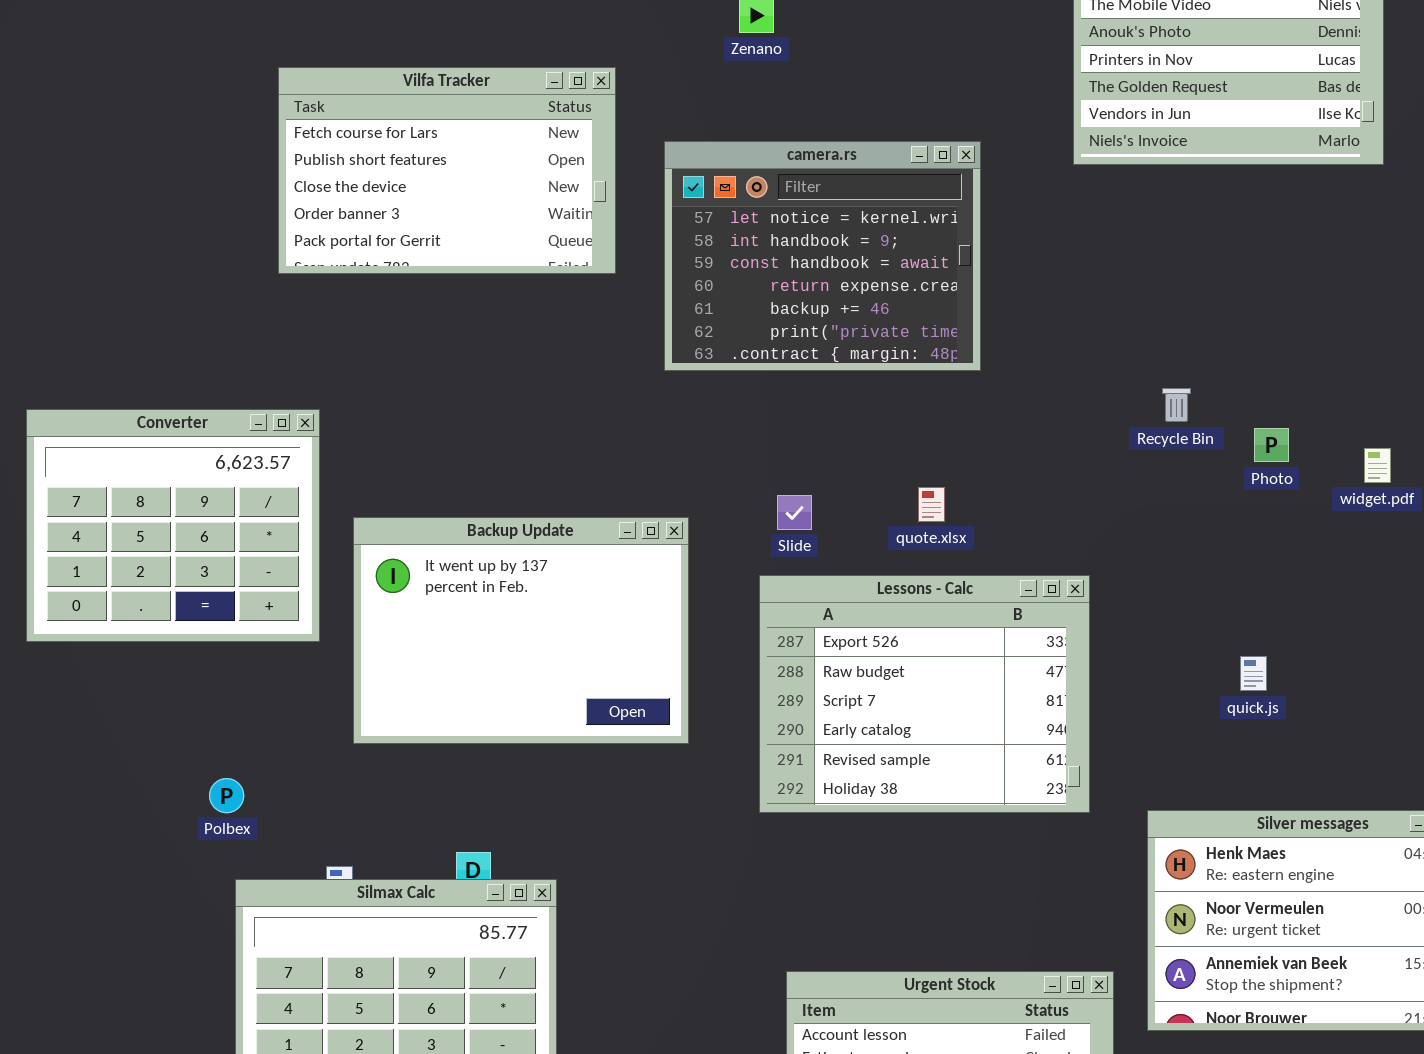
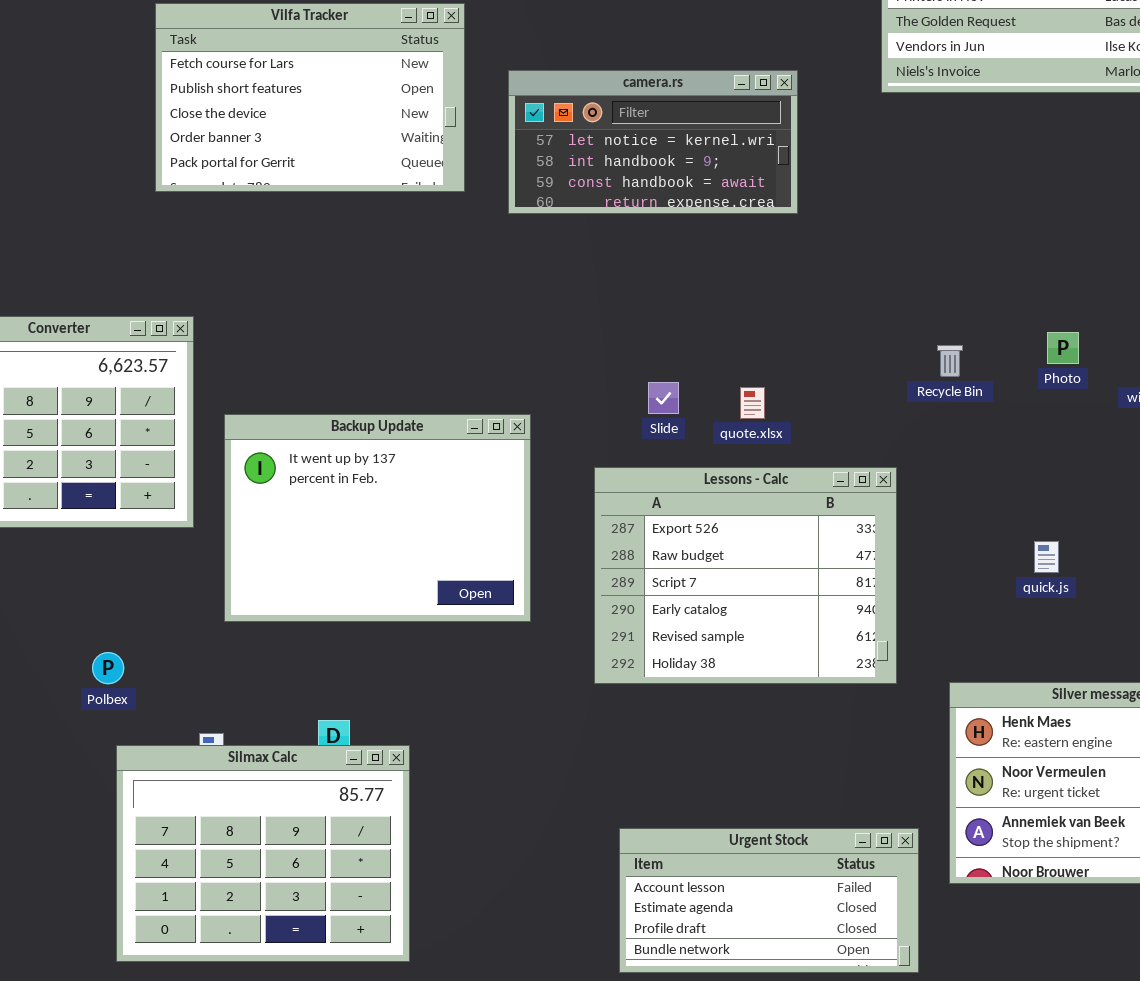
camera.rs: [664,141,981,371] -> [508,70,798,214], resized
Recycle Bin: [1162,388,1191,422] -> [937,345,963,377], moved
Slide: [777,495,812,530] -> [648,382,679,414], moved

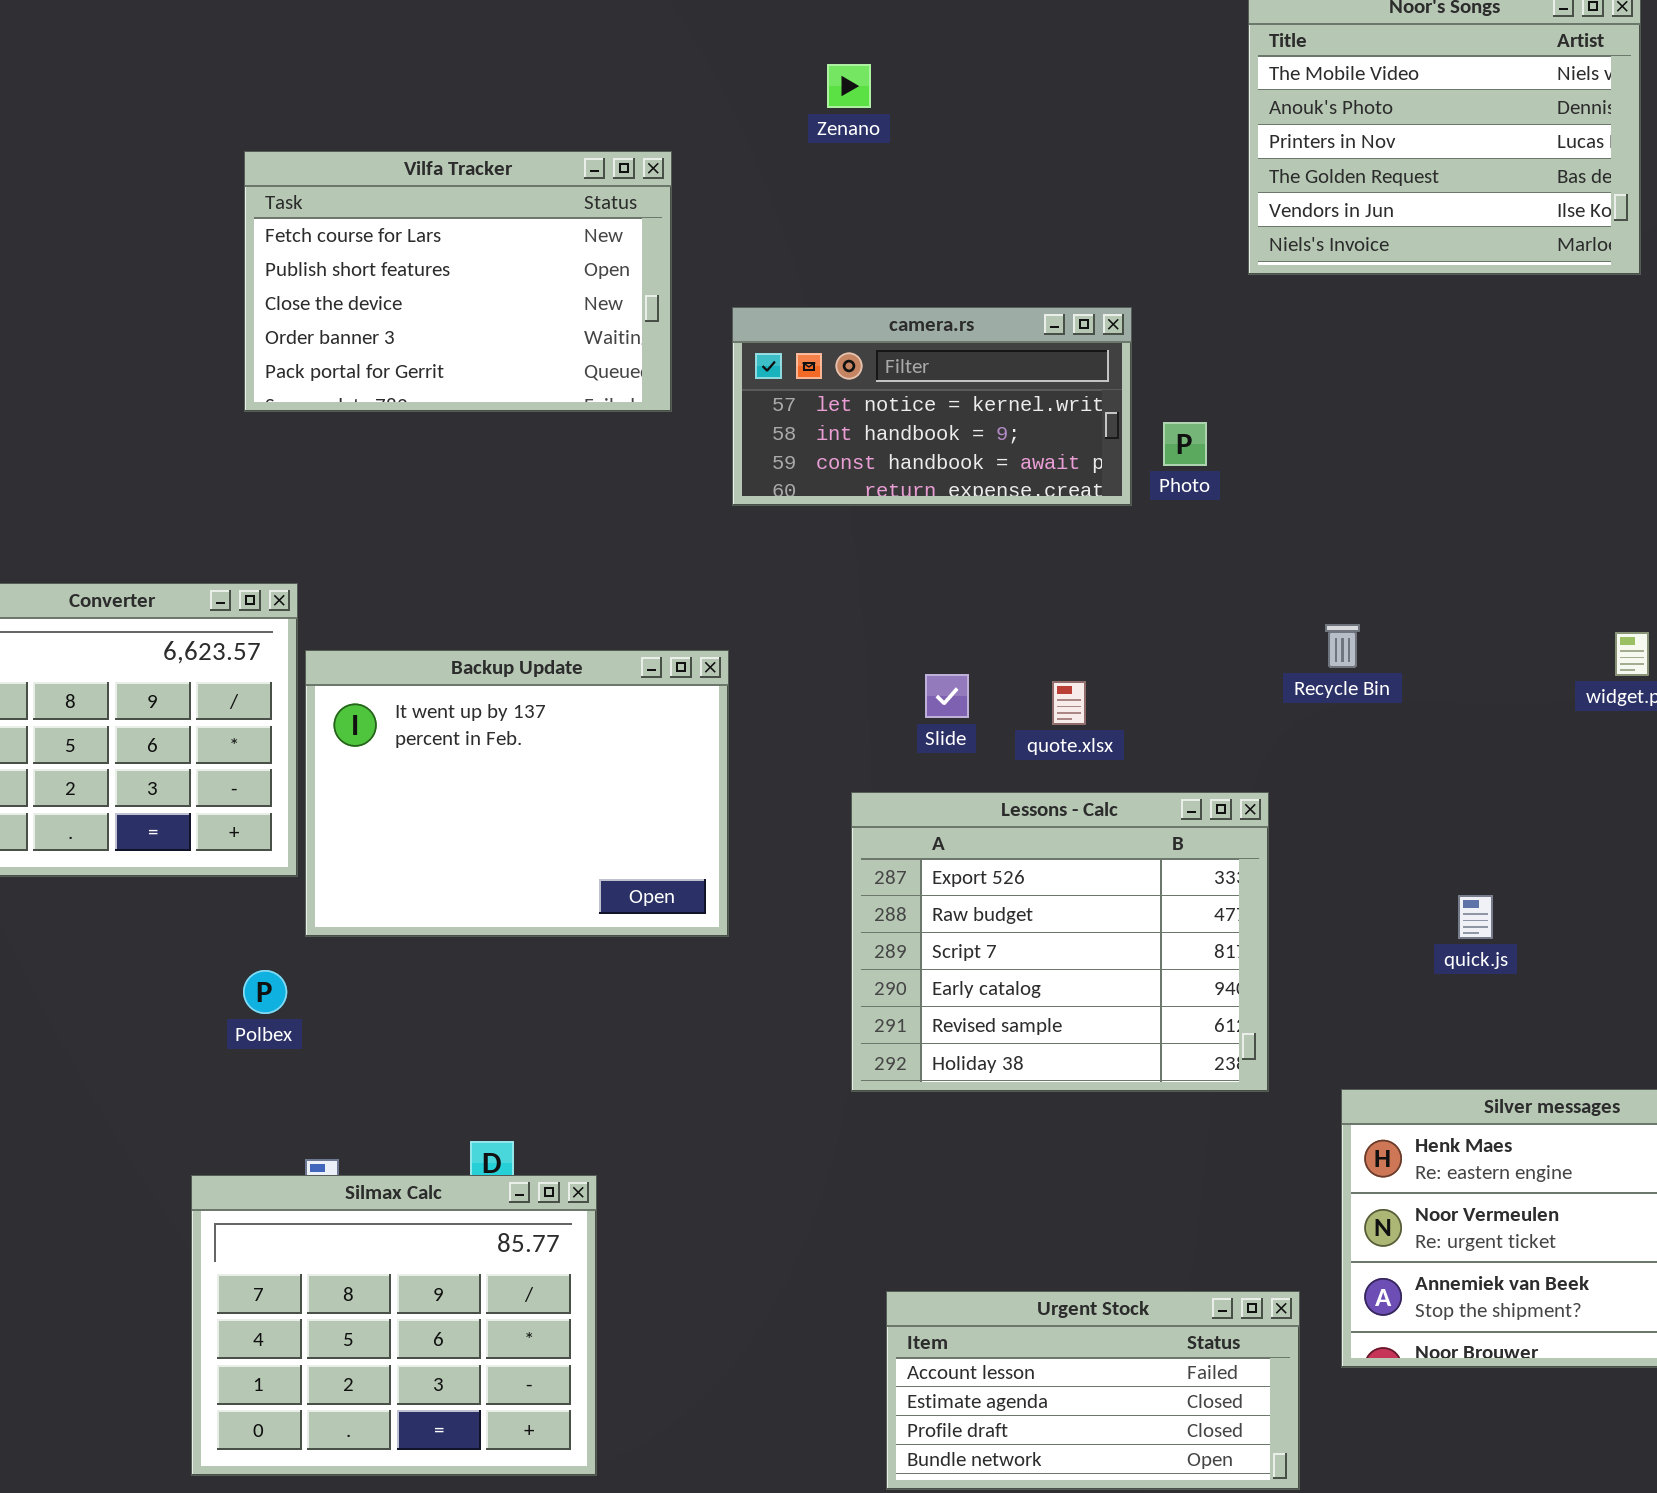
camera.rs: [508,70,798,214] -> [732,307,1132,506], moved
Photo: [1047,332,1079,364] -> [1163,422,1207,466], moved
Backup Update: [224,414,531,622] -> [305,650,729,937], moved
Polbex: [92,652,124,684] -> [243,970,287,1014], moved

